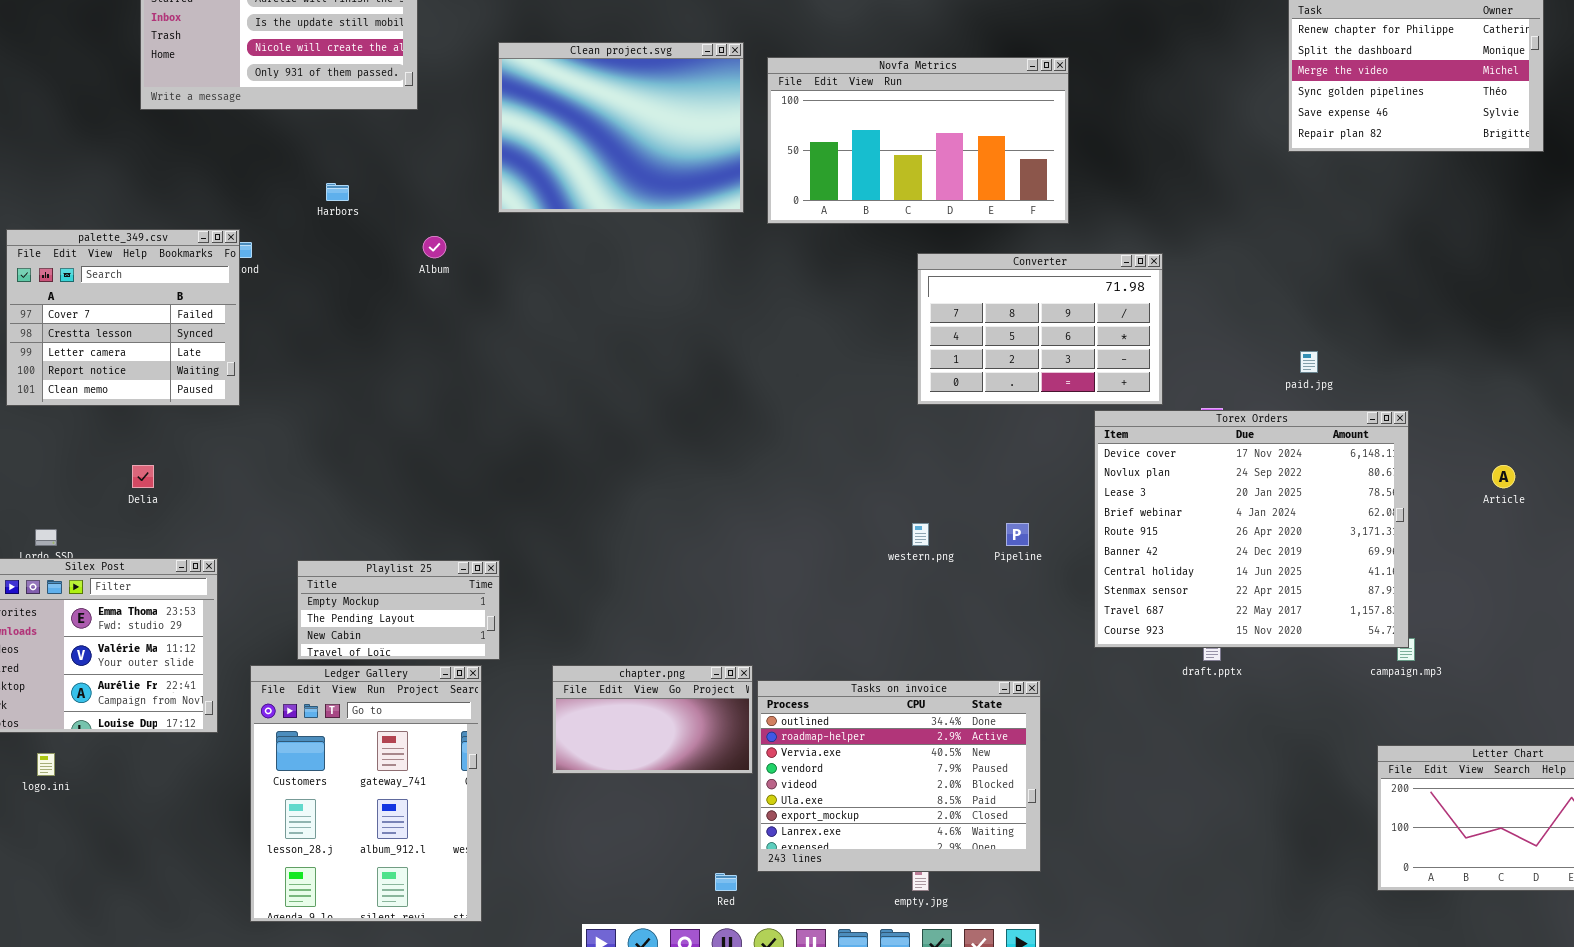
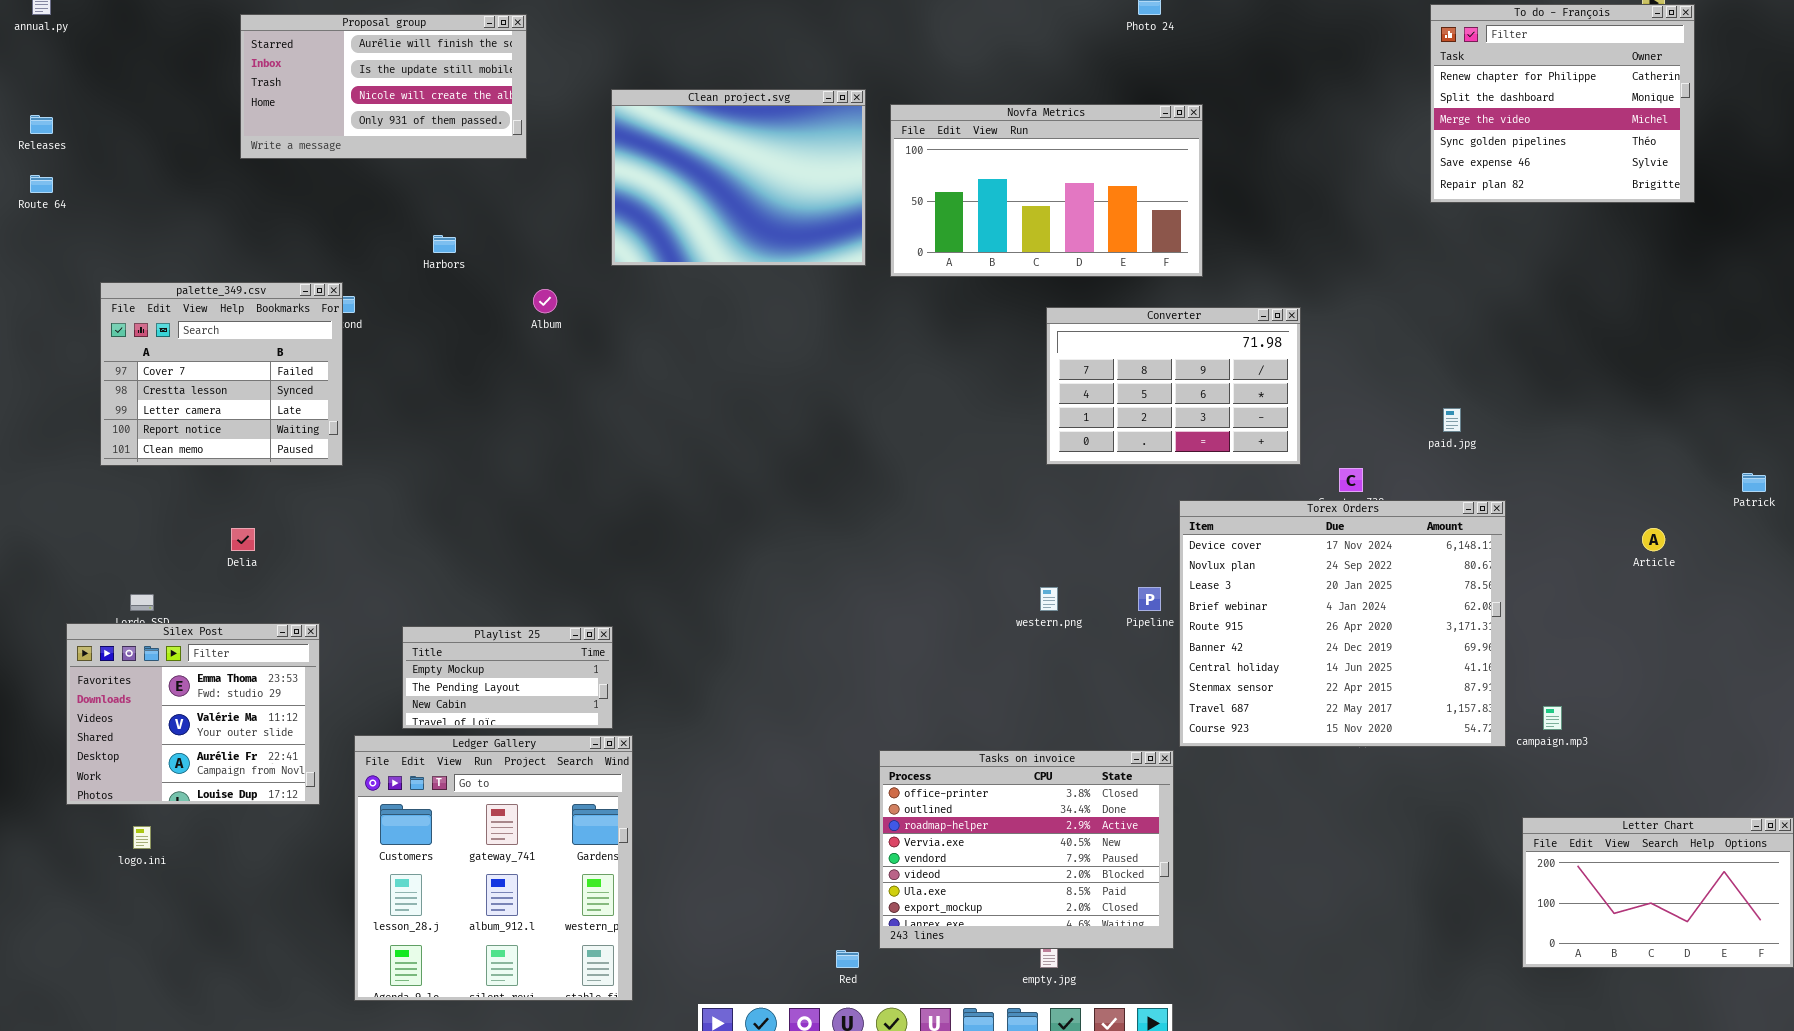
Torex Orders: [1094,410,1409,648] -> [1179,500,1506,747], moved
Ledger Gallery: [250,665,482,922] -> [354,735,633,1001], resized
chapter.png: [552,665,753,774] -> none, closed
Tasks on invoice: [757,680,1041,872] -> [879,750,1174,949], scrolled up 1 row

